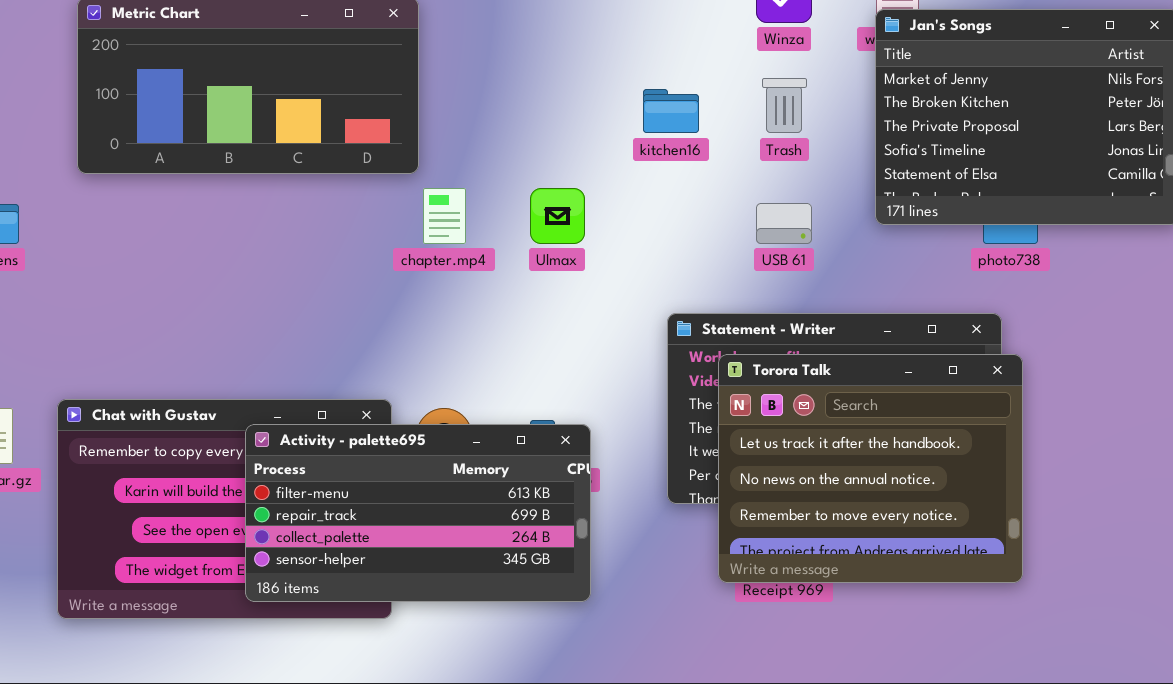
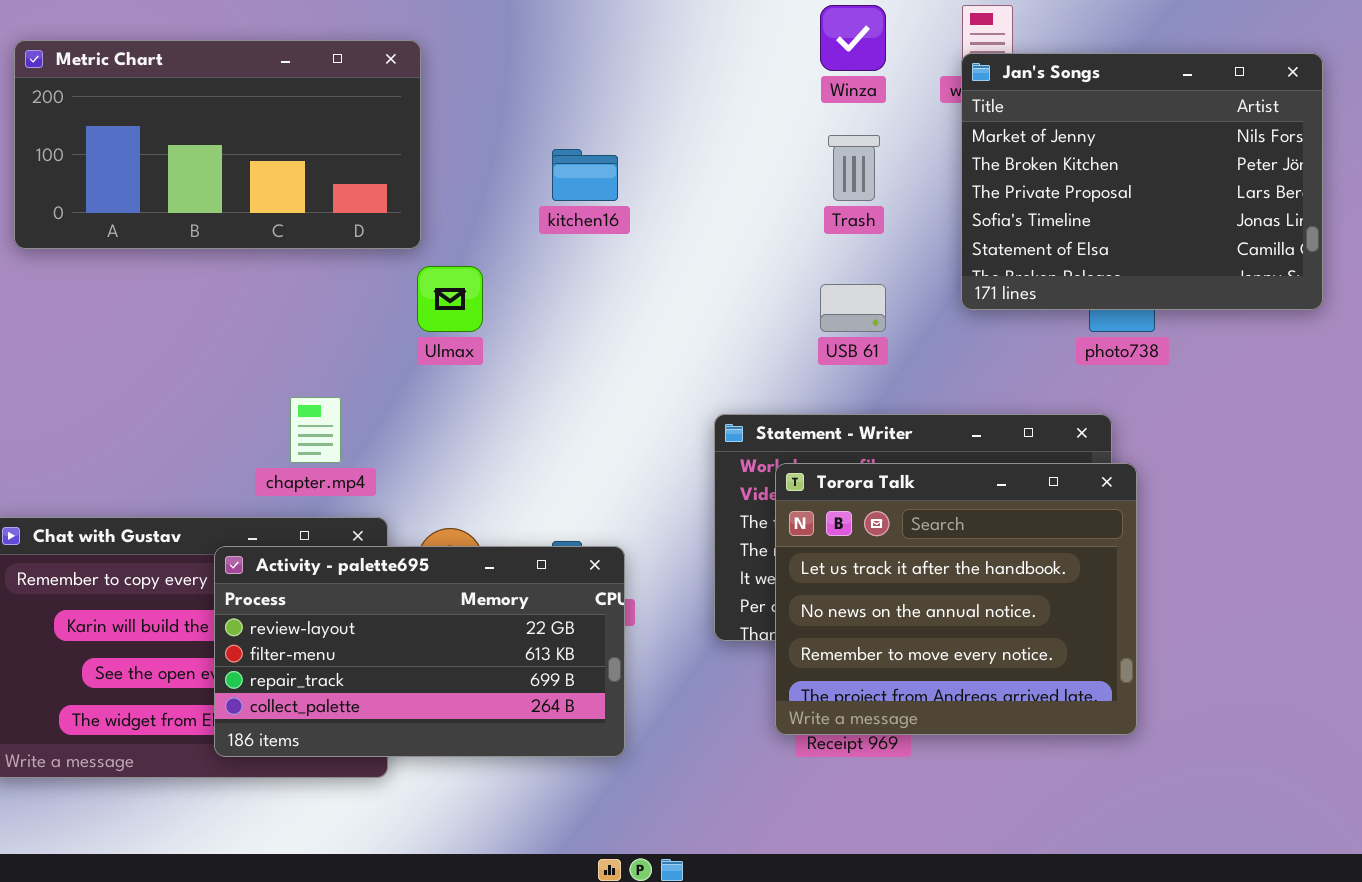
kitchen16: [643,89,699,133] -> [552,149,618,201], moved
chapter.mp4: [423,188,466,244] -> [290,397,341,463], moved
Ulmax: [530,188,585,244] -> [417,266,483,332], moved
Activity - palette695: [245,424,591,602] -> [214,546,625,757], scrolled up 1 row

